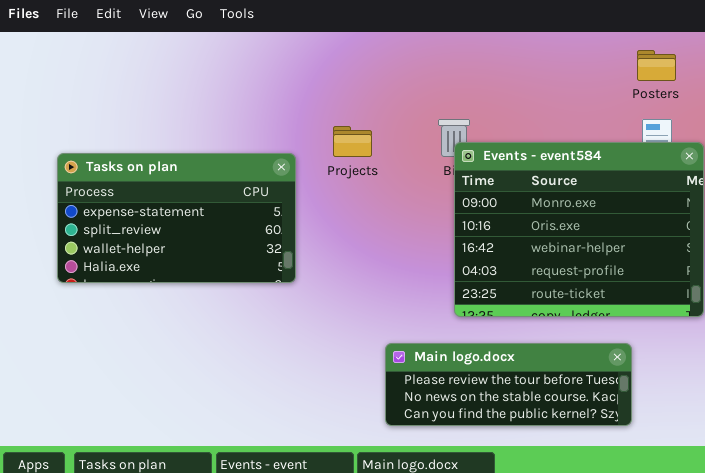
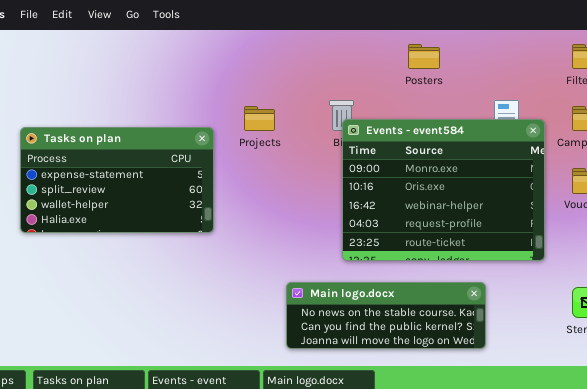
Posters: [637,50,676,81] -> [408,44,440,69], moved
Main logo.docx: [385,343,632,426] -> [286,282,486,349], scrolled down 1 row

